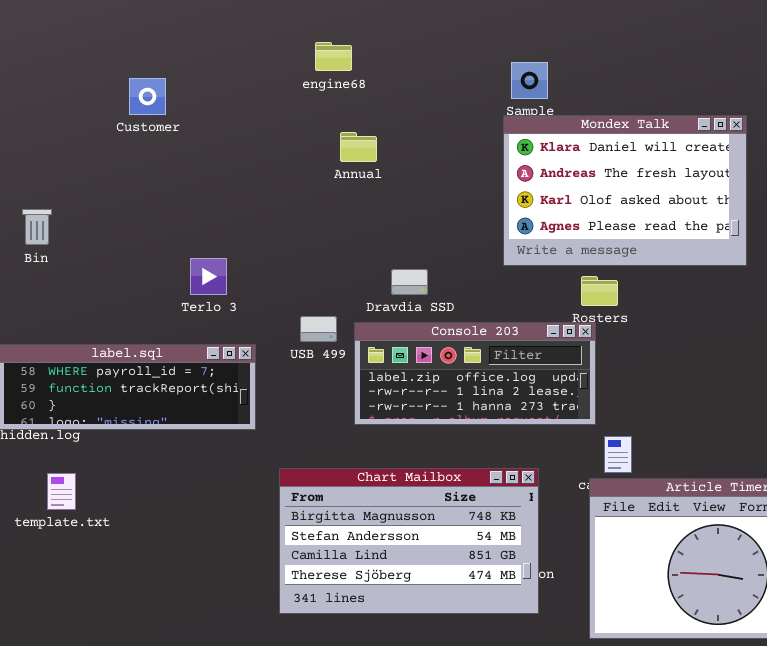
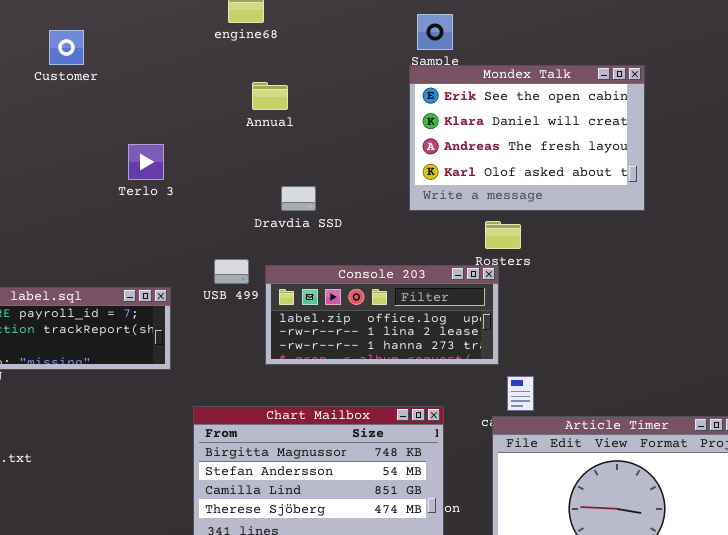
Mondex Talk: [503,115,747,266] -> [409,65,645,211], scrolled up 1 row
Terlo 3: [190,258,227,295] -> [128,144,164,180], moved
Dravdia SSD: [391,269,428,295] -> [281,186,316,211], moved

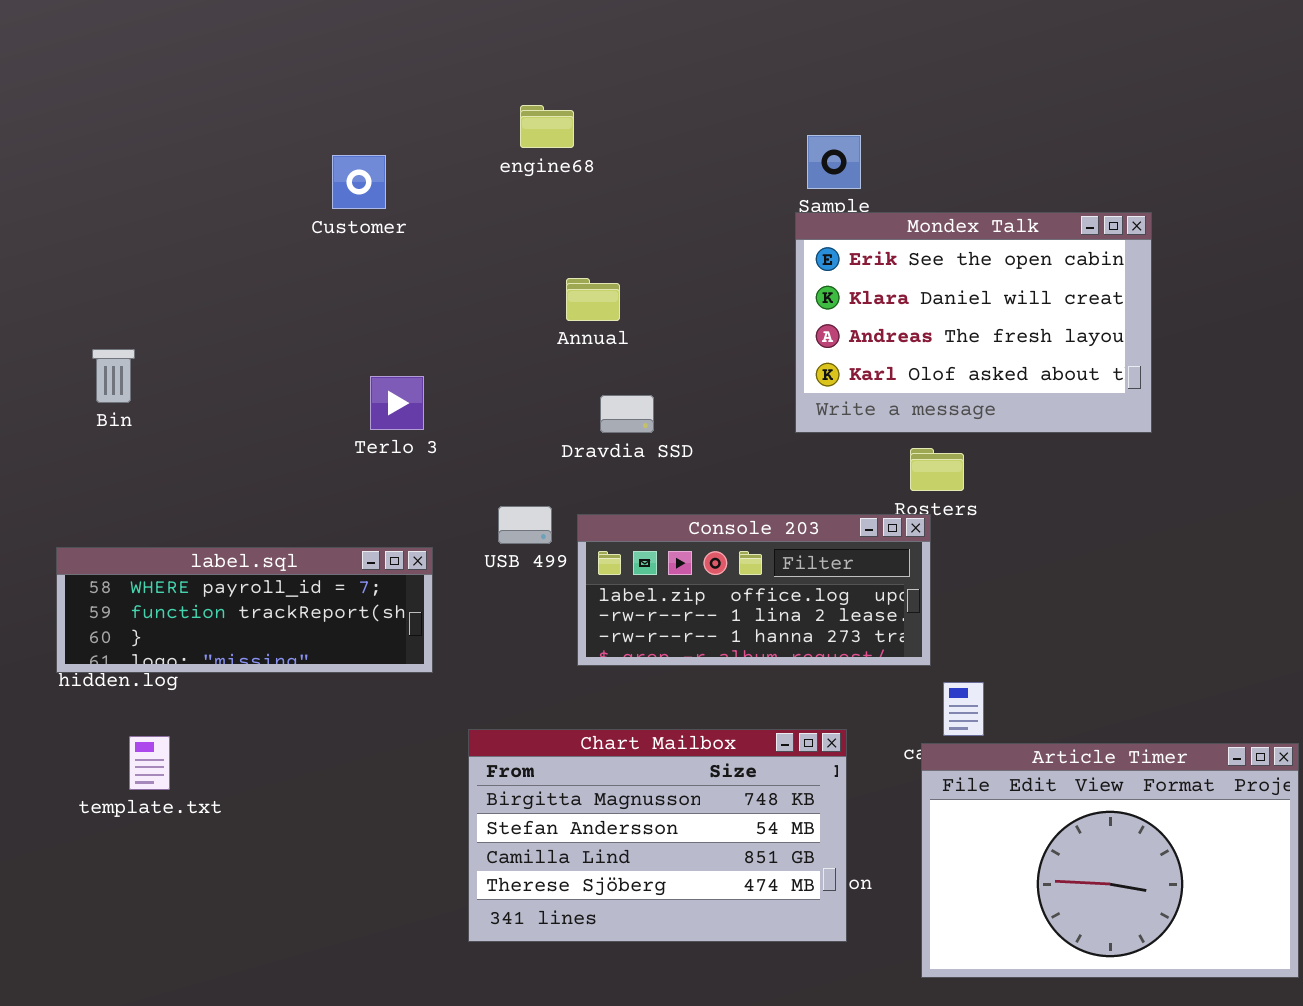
Customer: [49,30,84,65] -> [332,155,386,209], moved
Annual: [252,82,288,110] -> [566,278,620,321], moved
Terlo 3: [128,144,164,180] -> [370,376,424,430], moved

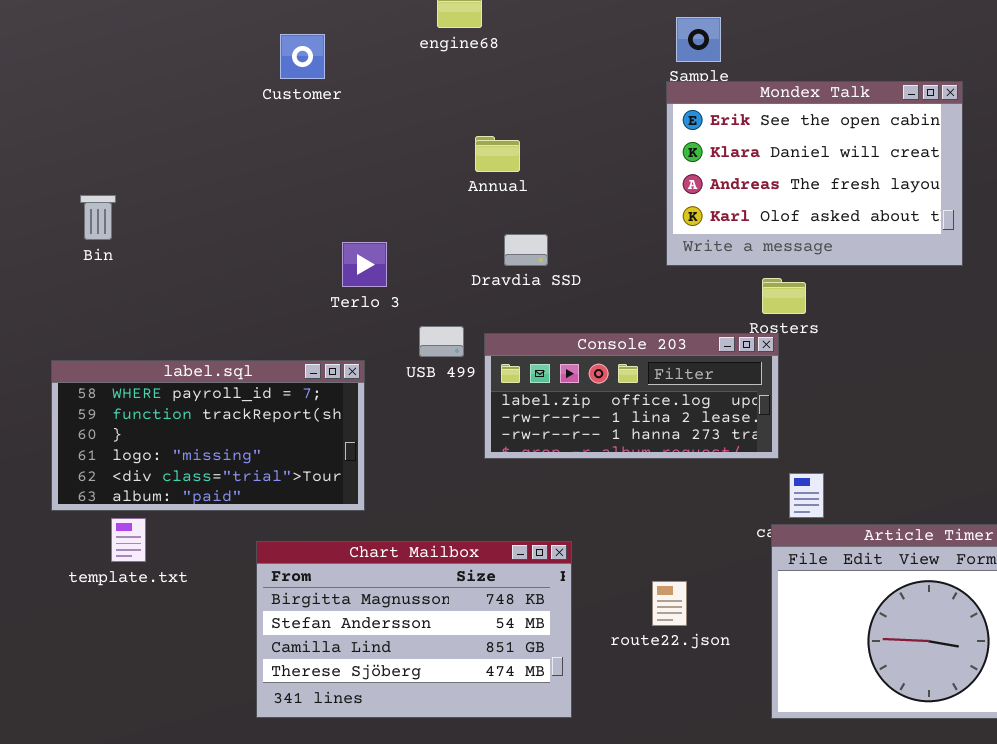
Terlo 3: [370,376,424,430] -> [342,242,387,287], moved
label.sql: [56,547,433,673] -> [51,360,365,511], resized
Chart Mailbox: [468,729,847,942] -> [256,541,572,718], moved

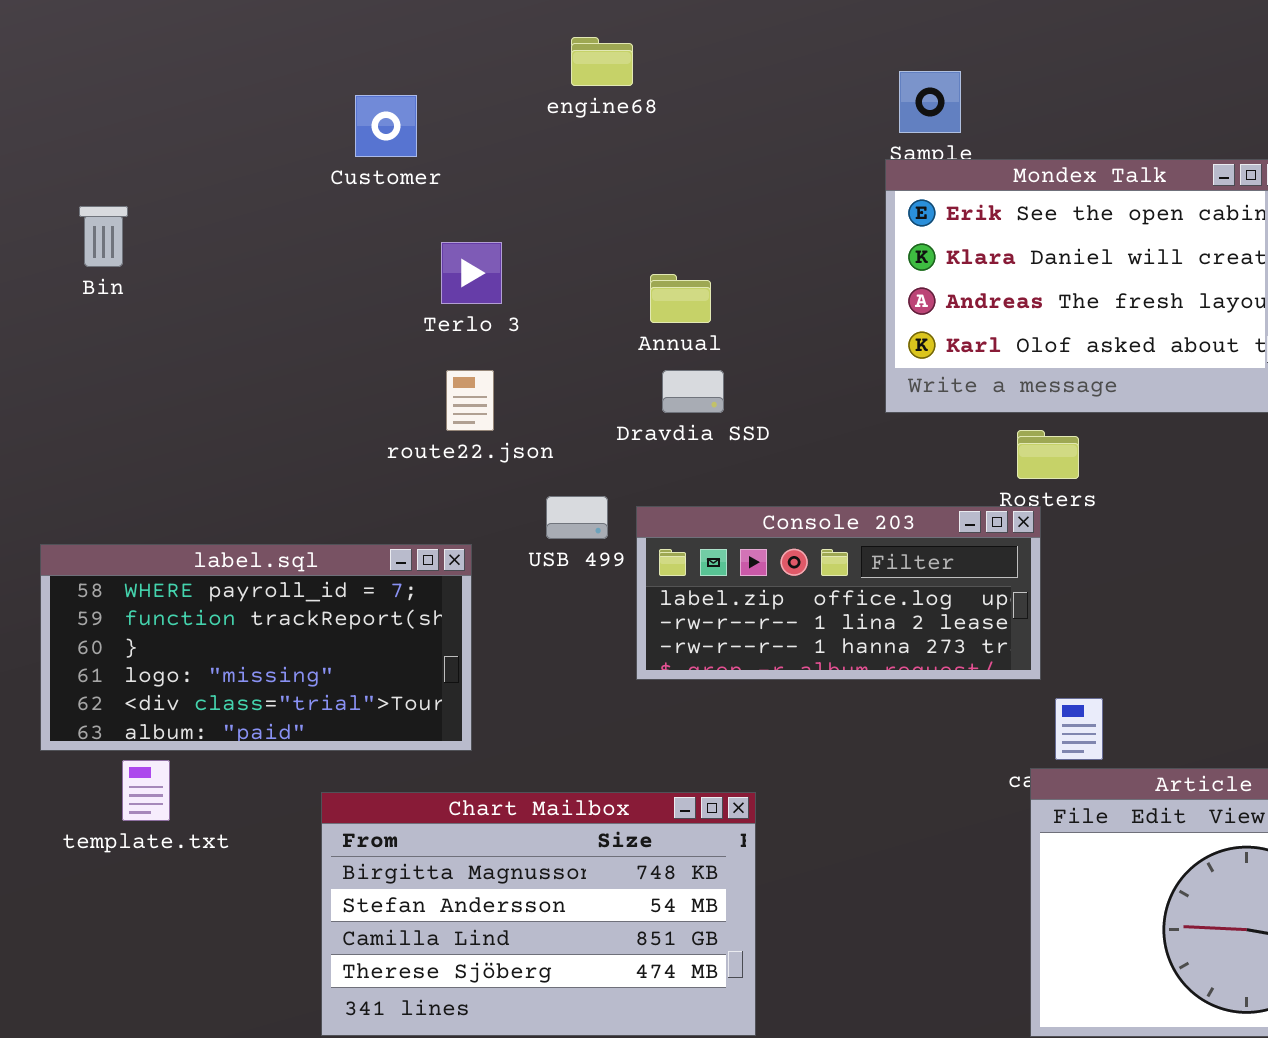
Annual: [475,136,520,172] -> [650,274,711,323], moved
Bin: [80,195,116,240] -> [79,206,128,267], moved
Terlo 3: [342,242,387,287] -> [441,242,502,304], moved
route22.json: [652,581,687,626] -> [446,370,494,431], moved

